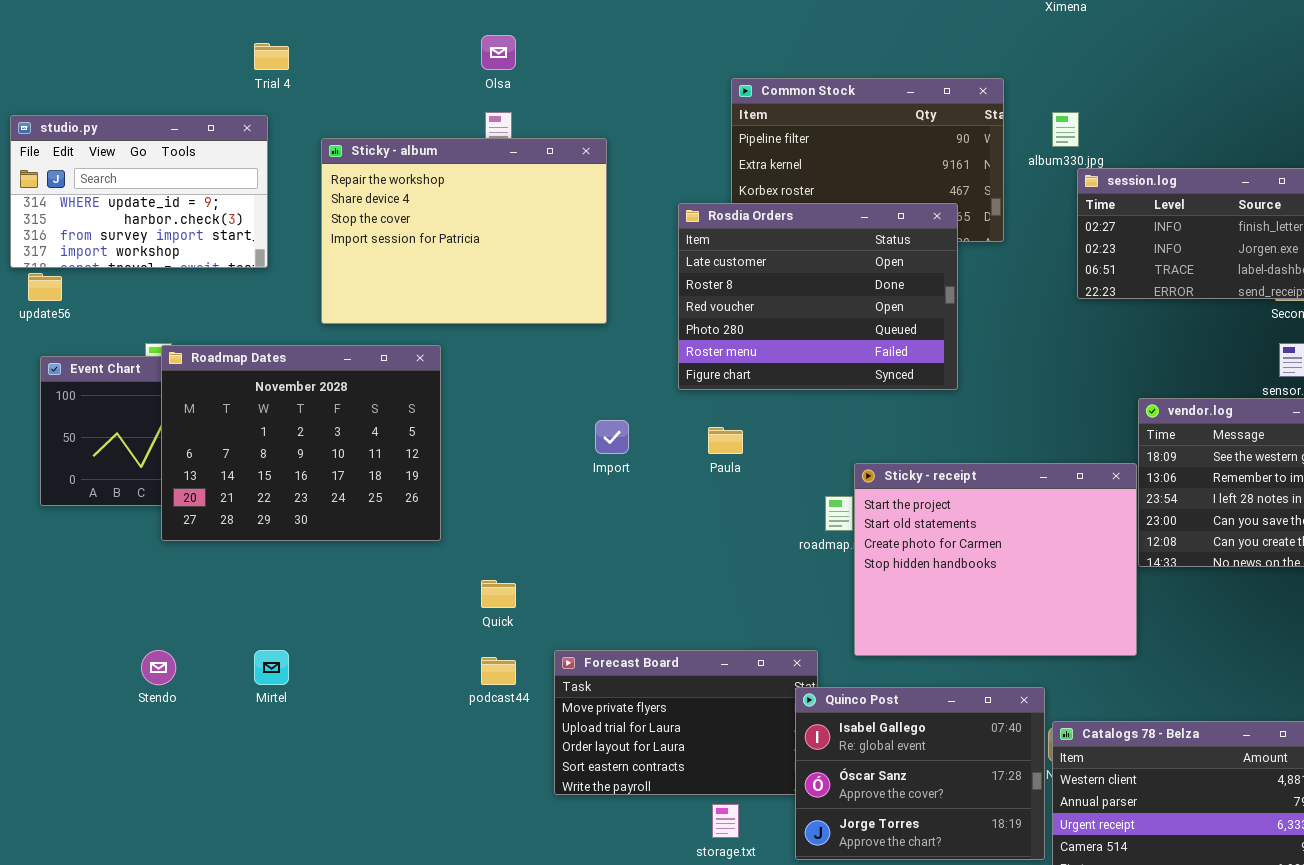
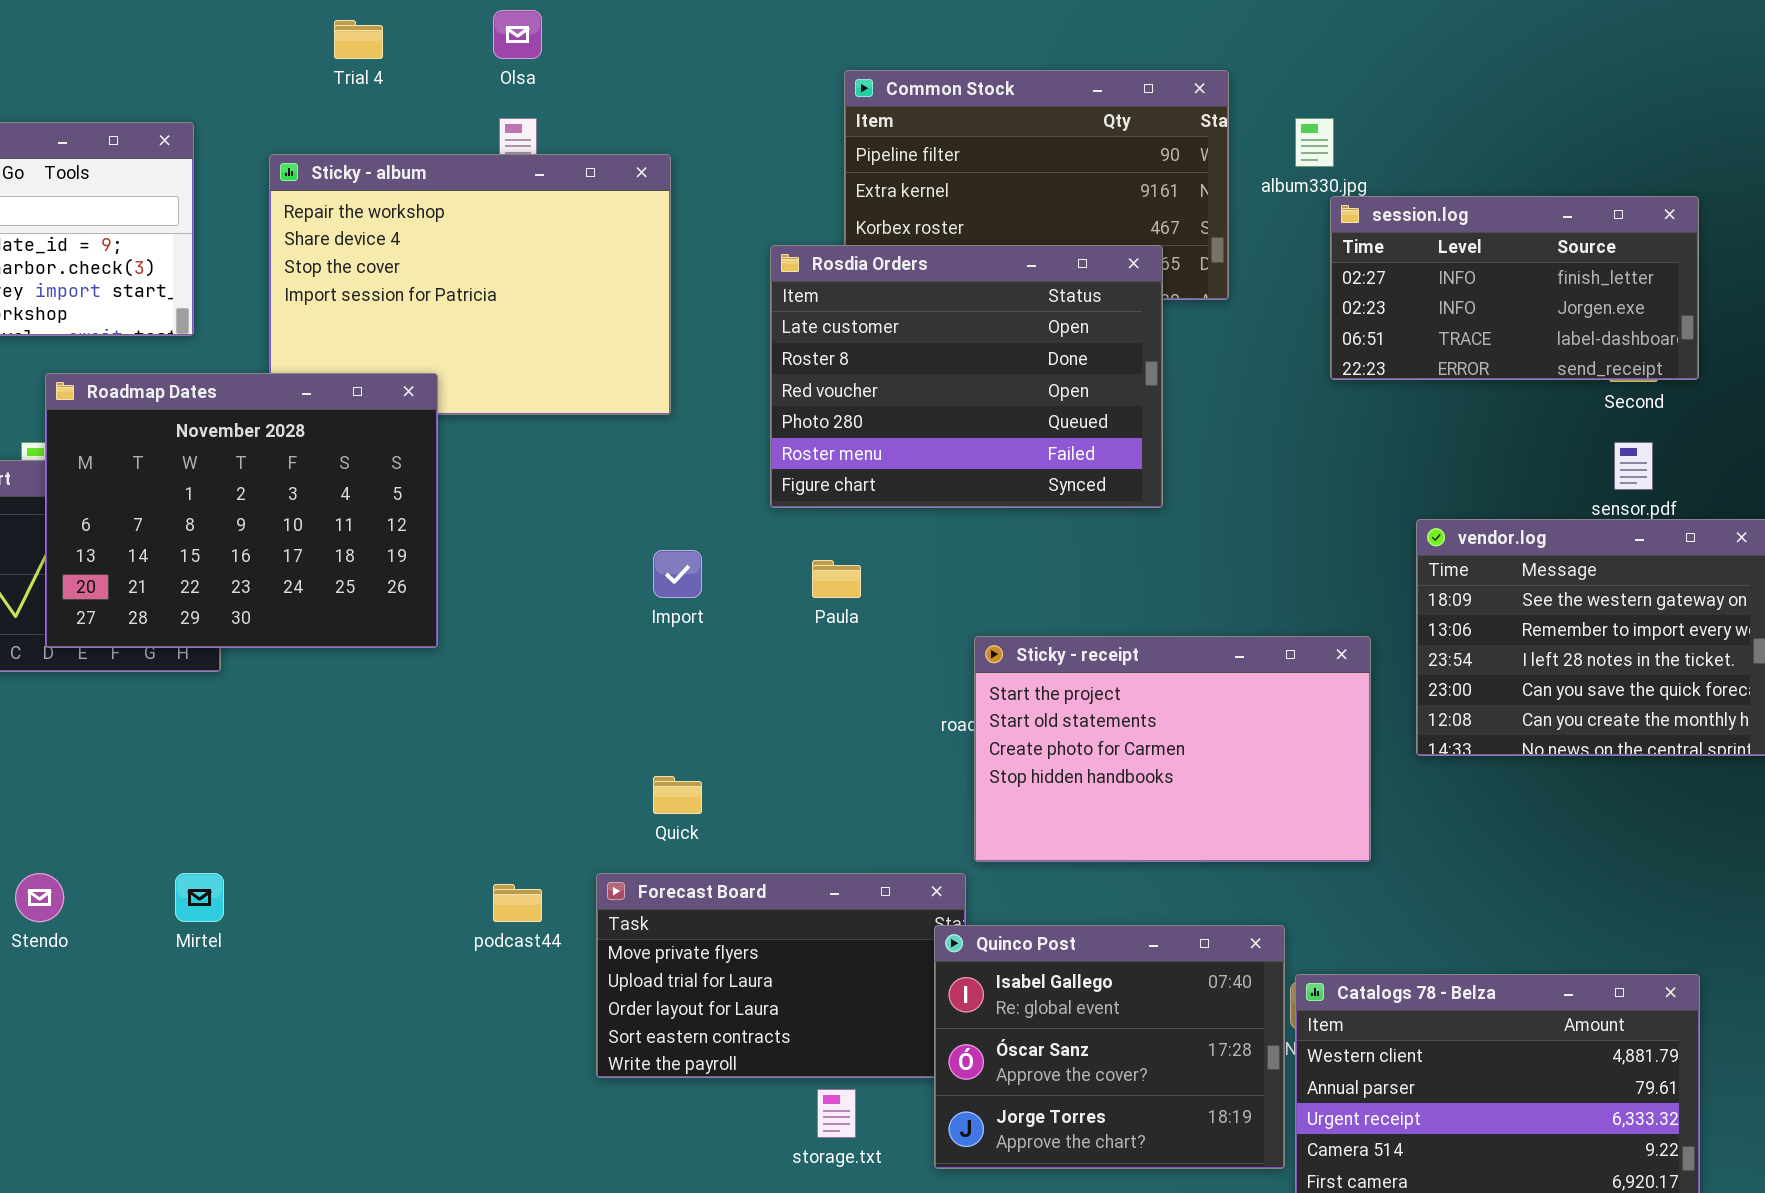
Trial 4: [254,43,289,70] -> [334,20,383,59], moved
Roadmap Dates: [161,345,441,541] -> [45,373,438,648], moved
Sticky - receipt: [854,463,1137,656] -> [974,636,1371,862], moved, resized
Quick: [481,580,516,608] -> [653,776,702,814], moved

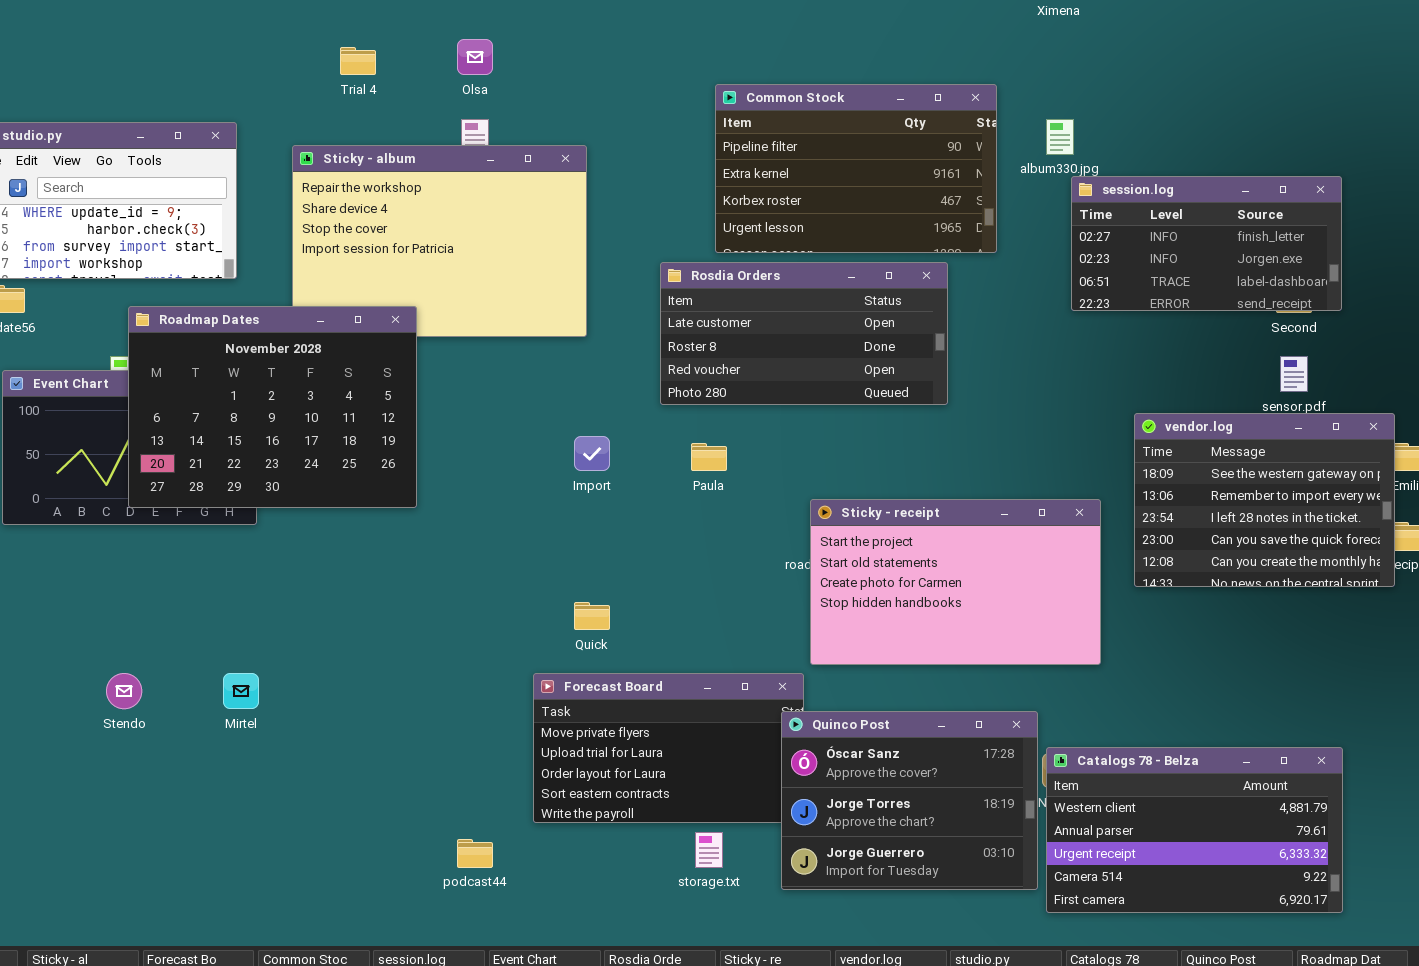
Rosdia Orders: [770,245,1163,508] -> [660,262,948,405], resized
podcast44: [493,884,542,922] -> [457,839,493,868], moved
Quinco Post: [934,925,1285,1169] -> [781,711,1038,890], scrolled down 1 row

